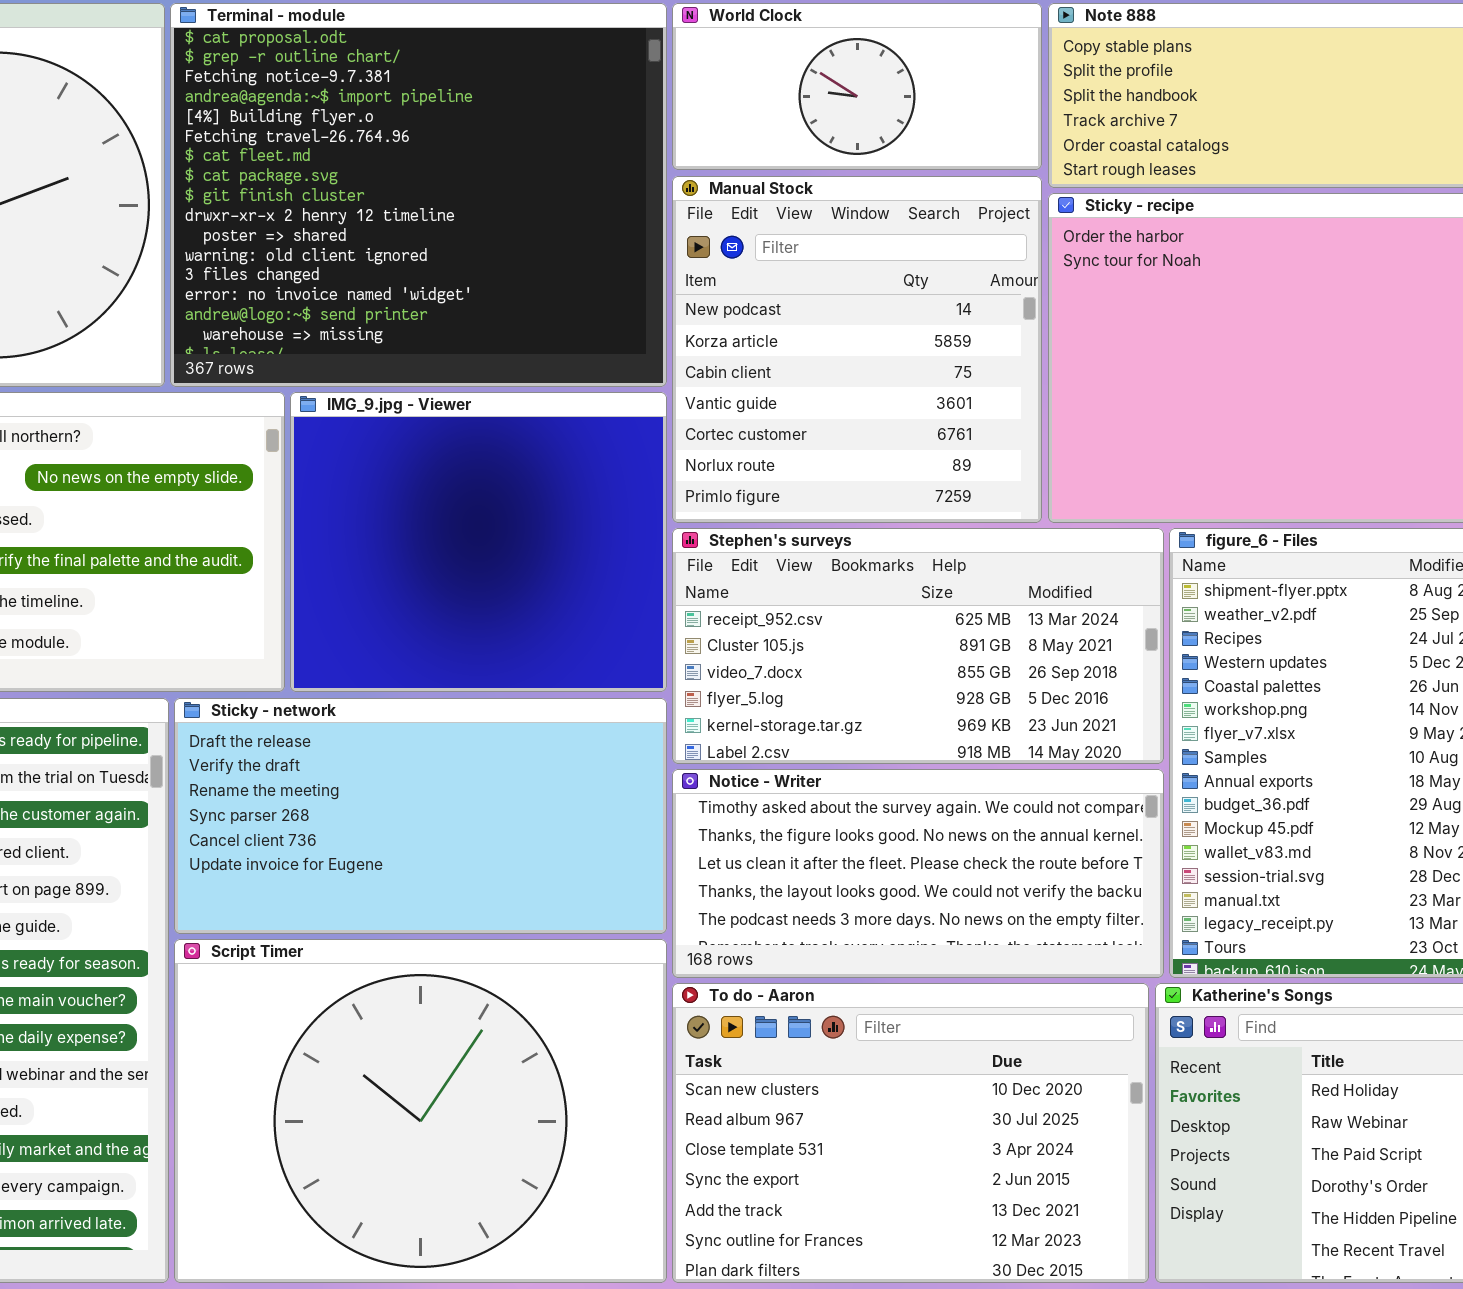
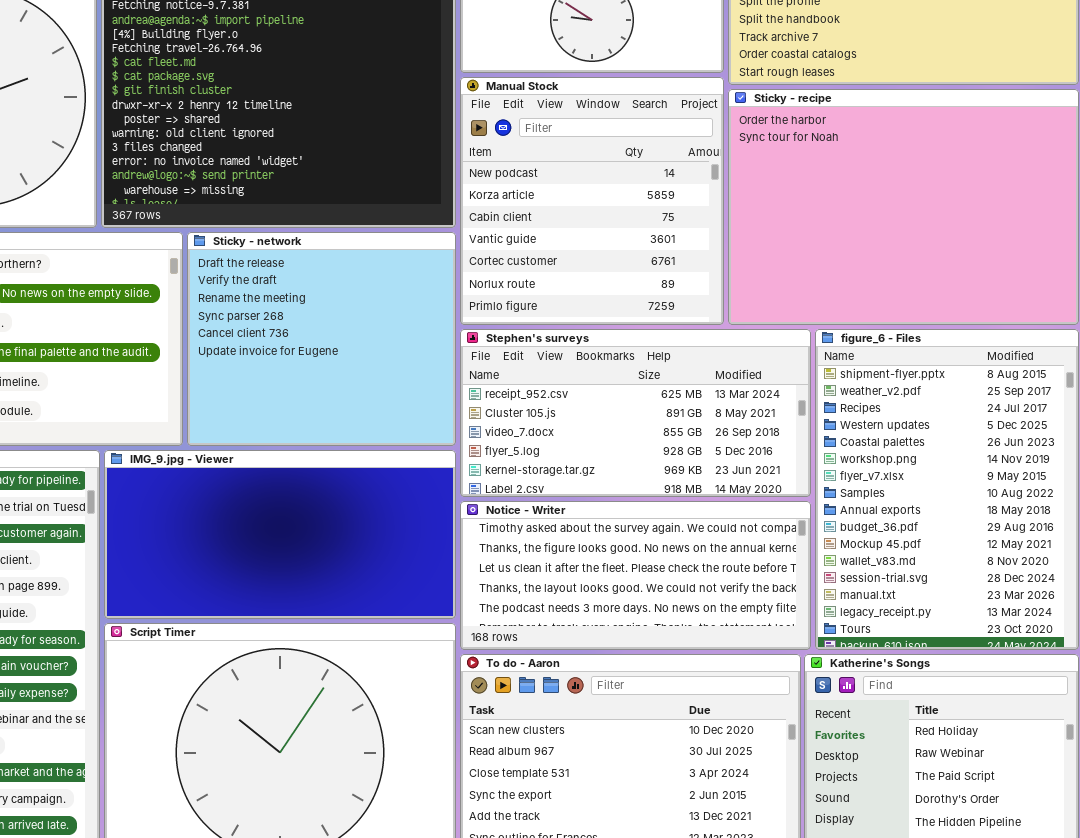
IMG_9.jpg - Viewer: [290,392,667,692] -> [104,450,456,619], moved, resized
Sticky - network: [174,698,667,934] -> [187,232,456,446], moved, resized

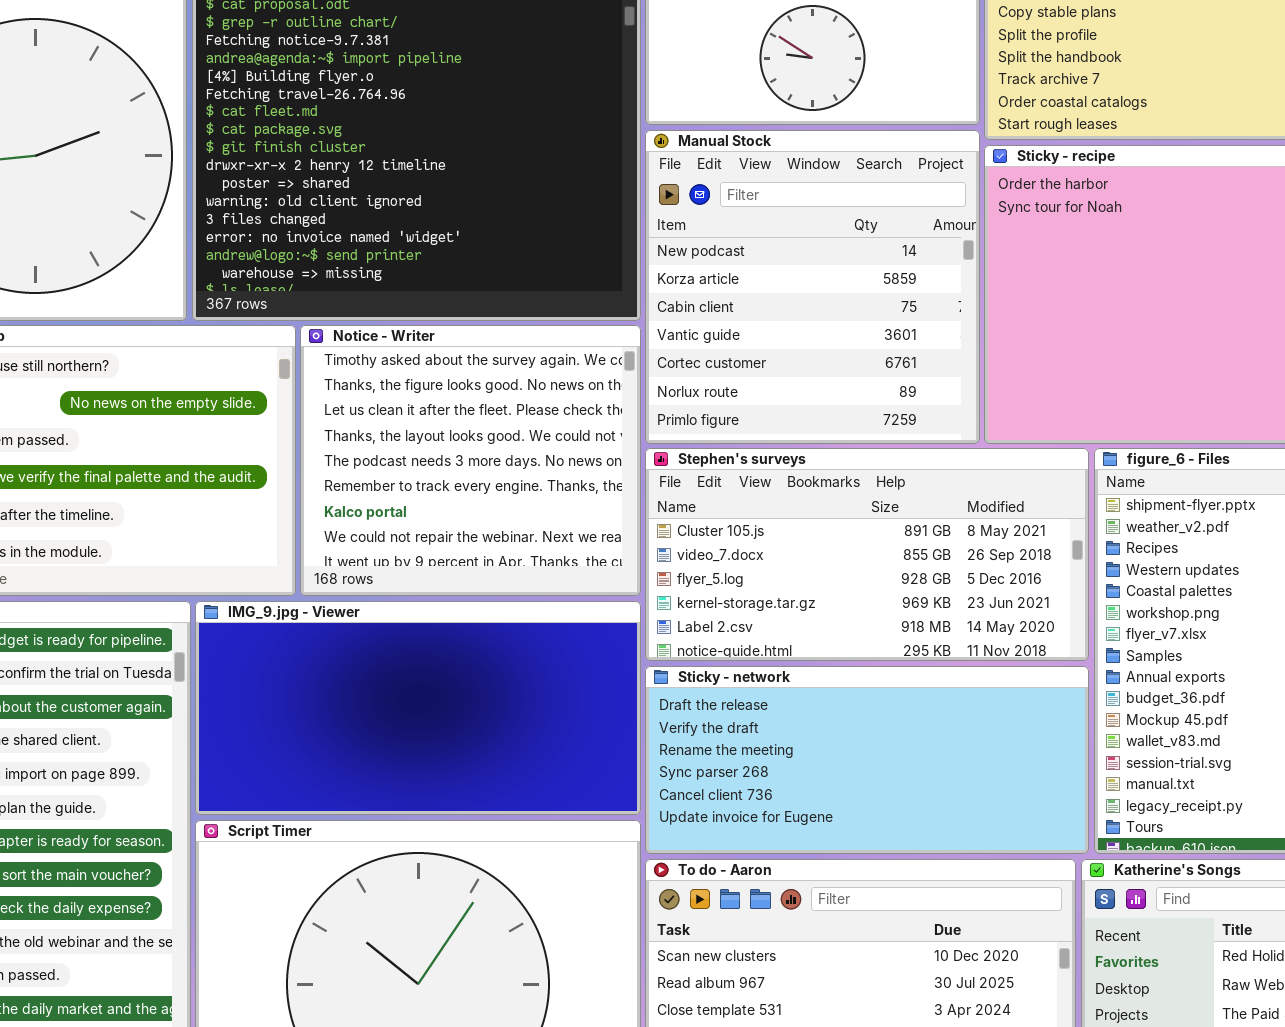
Sticky - network: [187,232,456,446] -> [645,666,1089,854], moved, resized
Stephen's surveys: [460,329,811,497] -> [645,448,1089,661], scrolled down 1 row
Notice - Writer: [460,501,811,650] -> [300,325,641,596], moved, resized

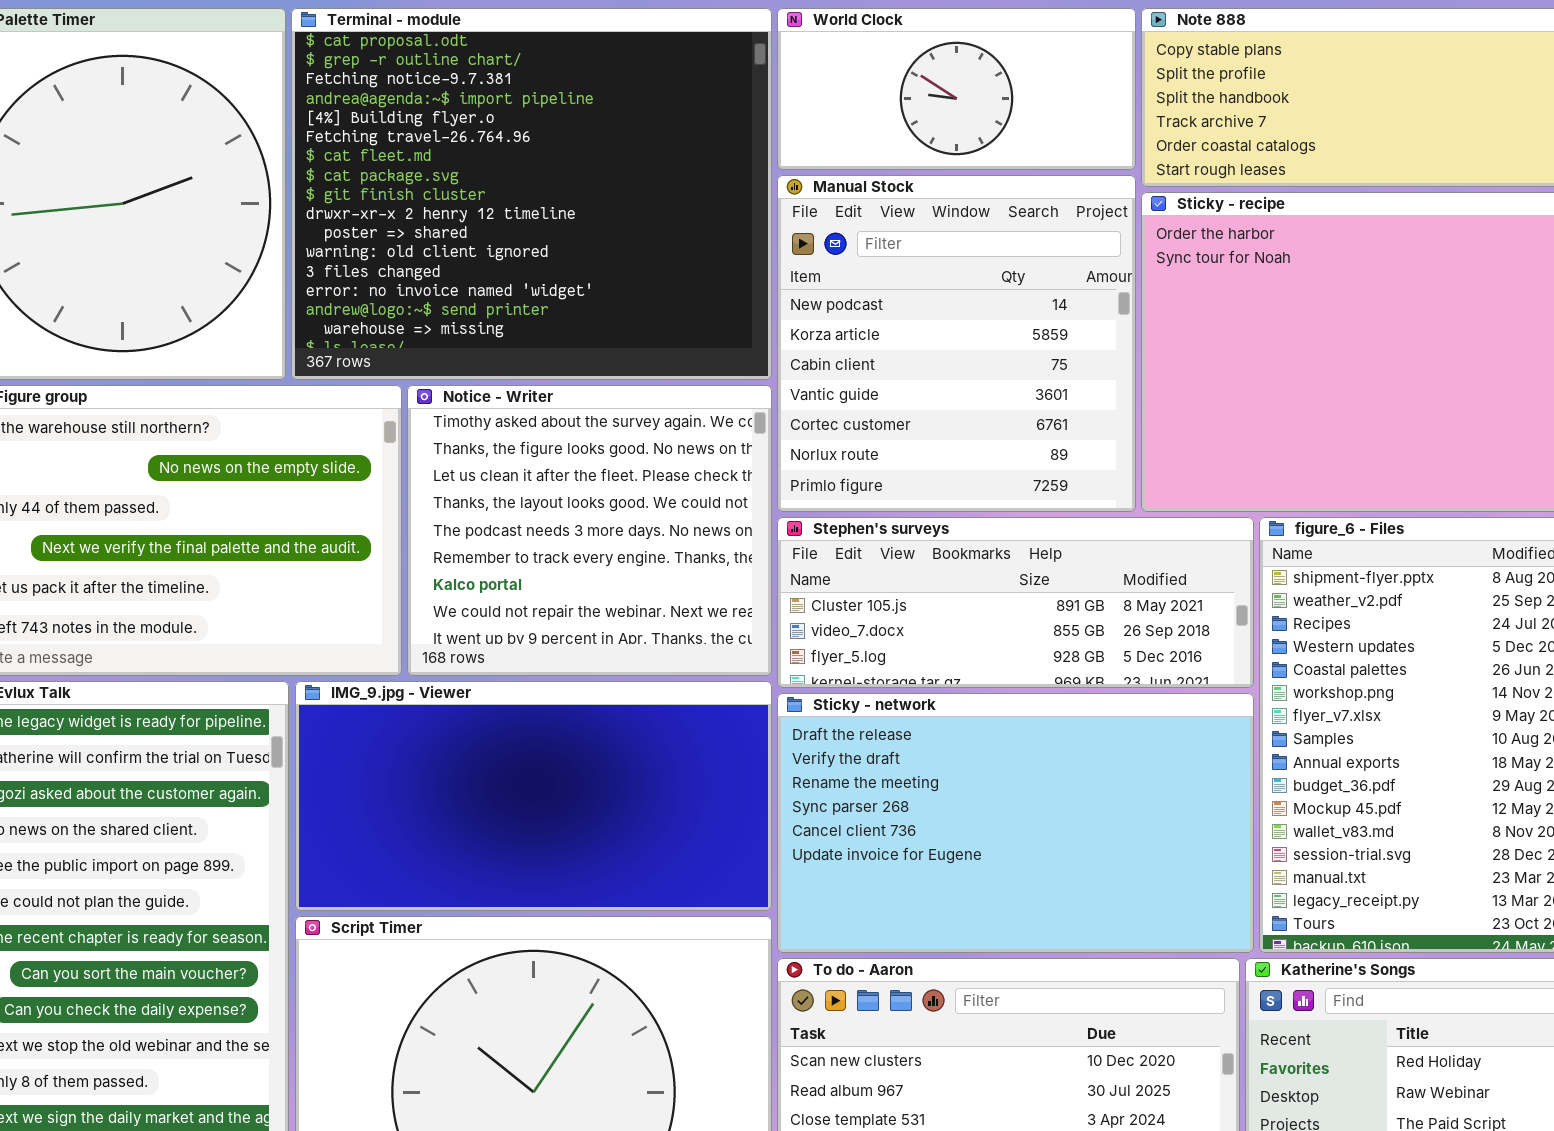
Stephen's surveys: [645,448,1089,661] -> [777,517,1254,688], resized
Sticky - network: [645,666,1089,854] -> [777,693,1254,953], resized

